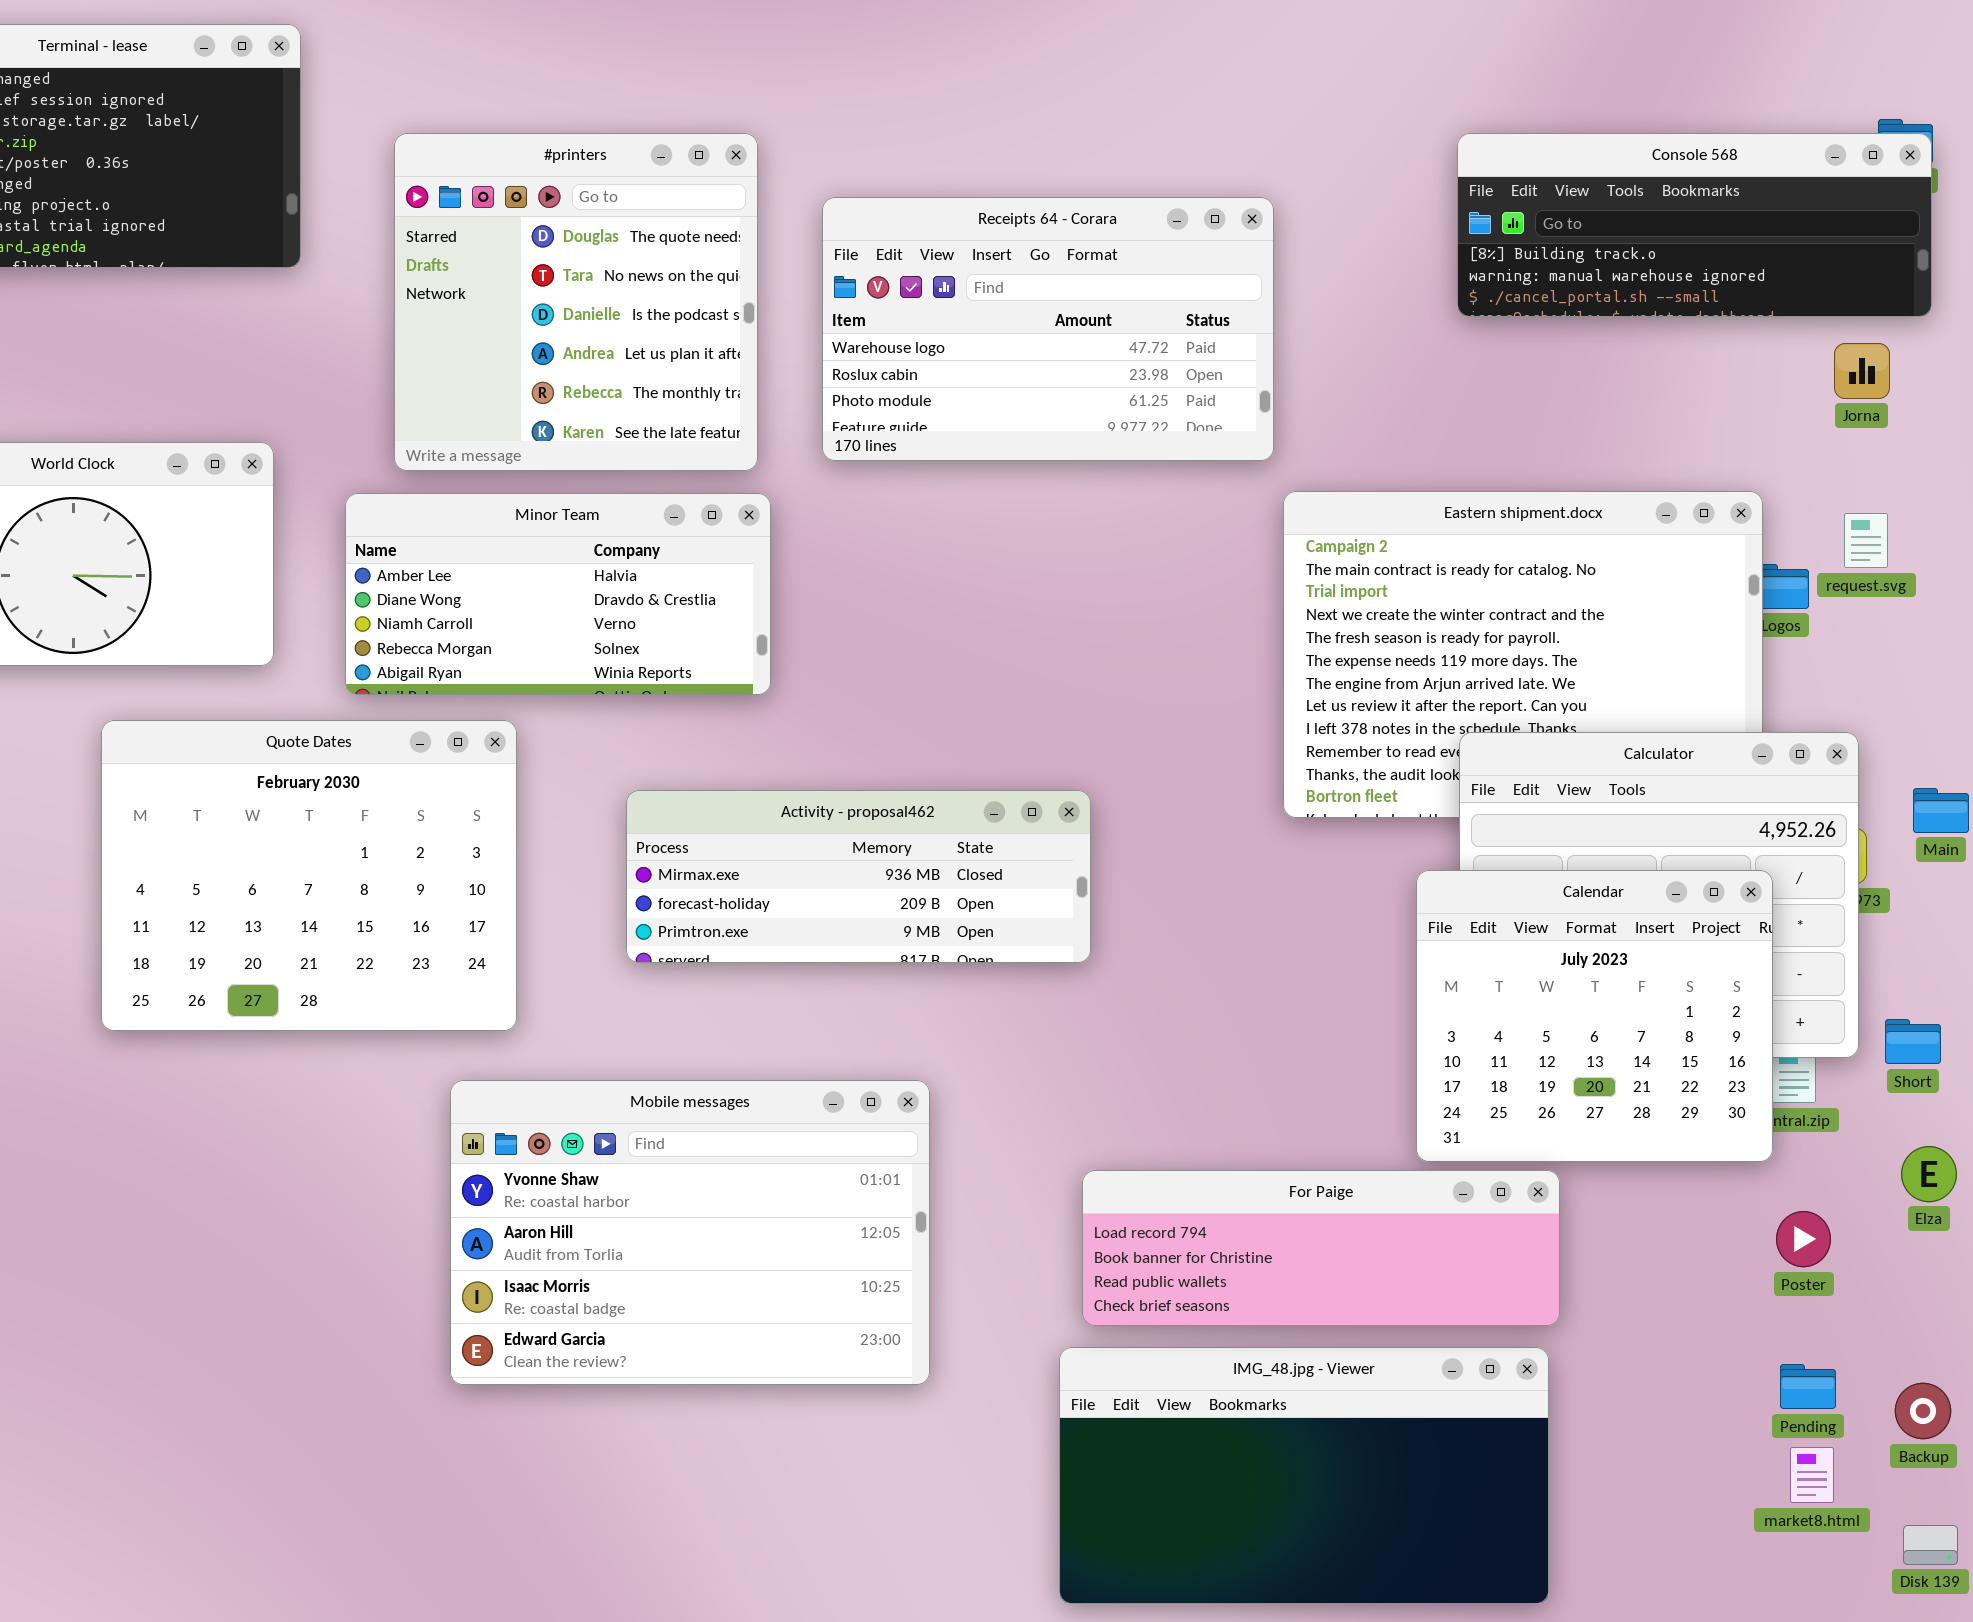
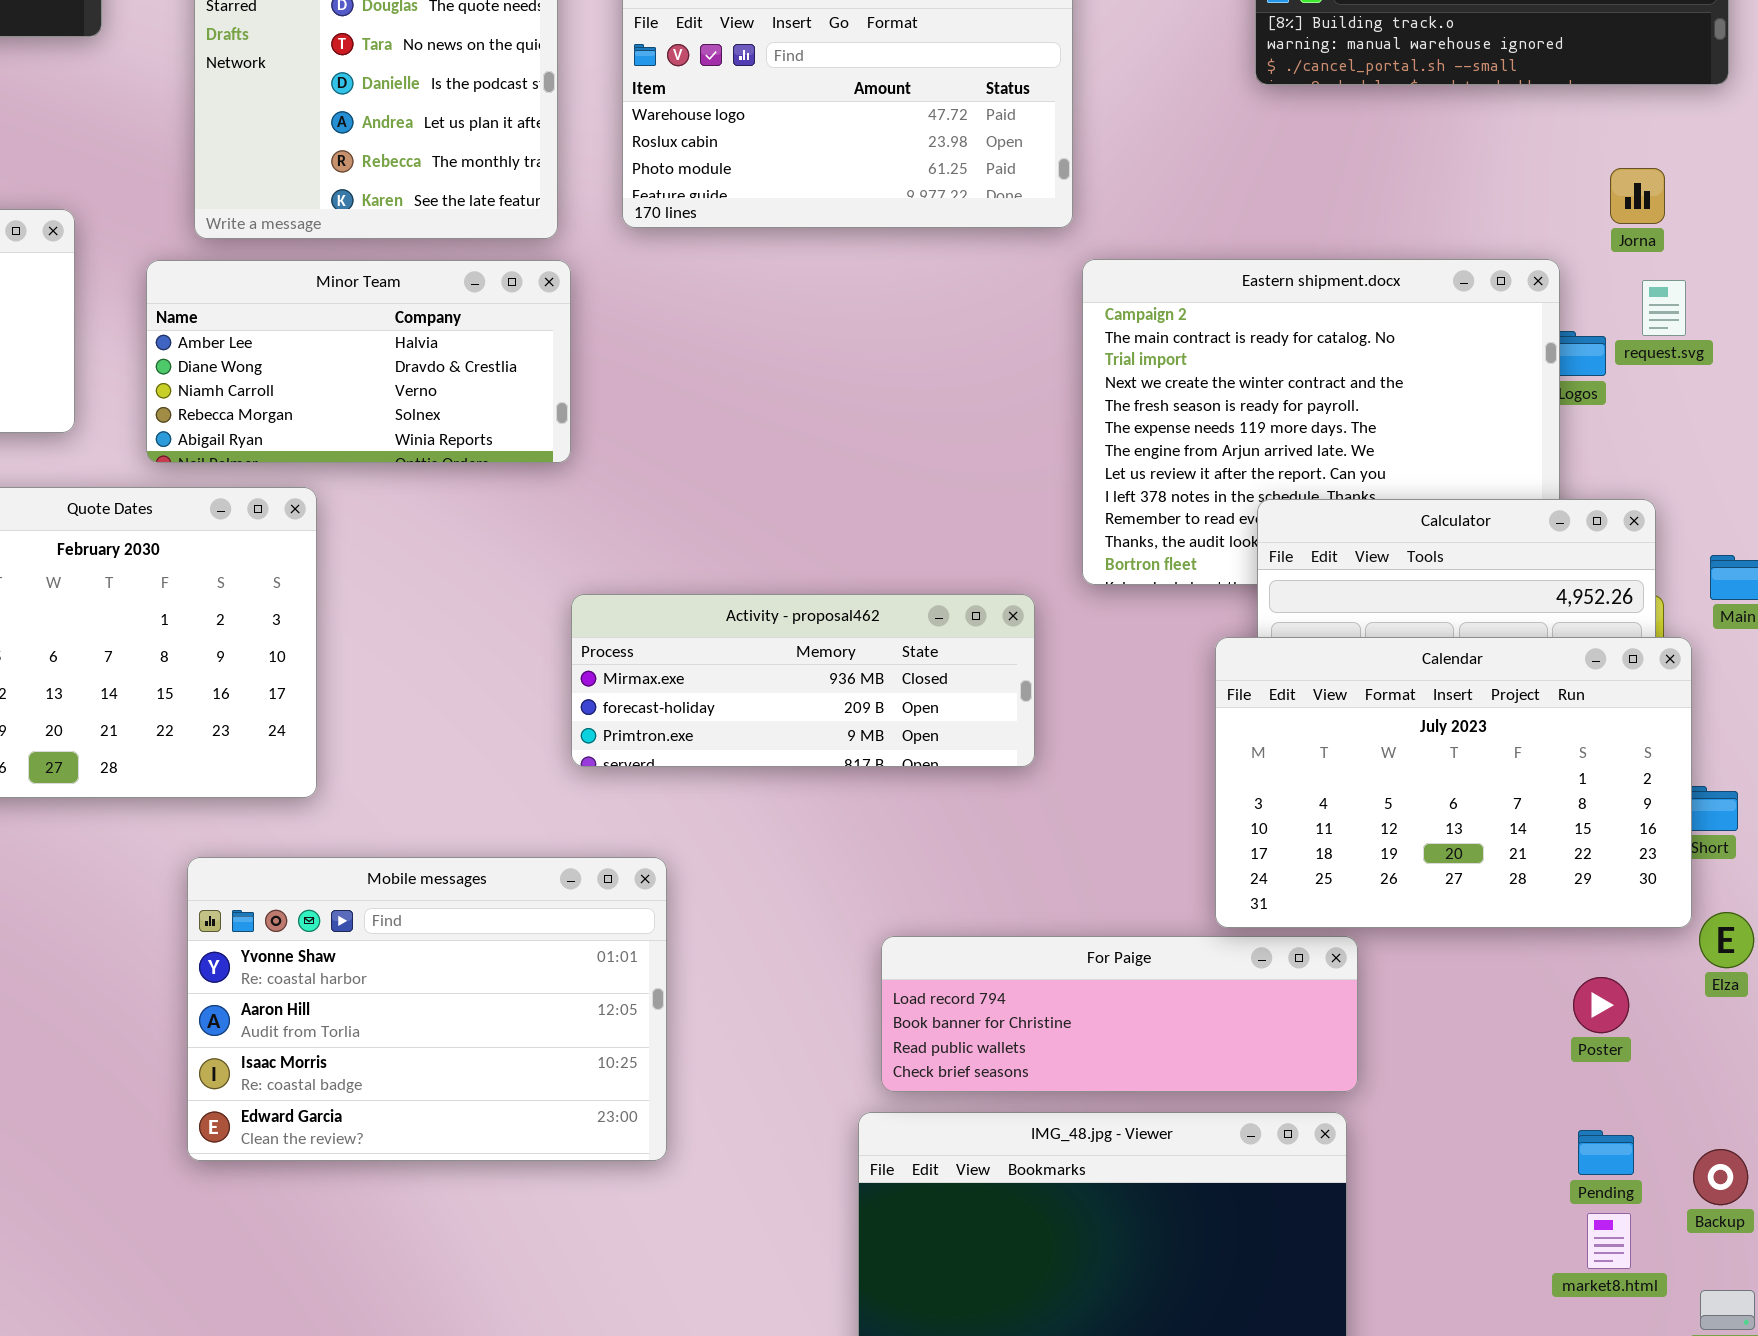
Jorna: [1834,343,1890,399] -> [1610,168,1665,224], moved
Activity - proposal462: [626,790,1091,963] -> [571,594,1035,767], moved
Calendar: [1416,870,1773,1162] -> [1215,637,1692,928], resized
Mobile messages: [450,1080,930,1385] -> [187,857,667,1161], moved

